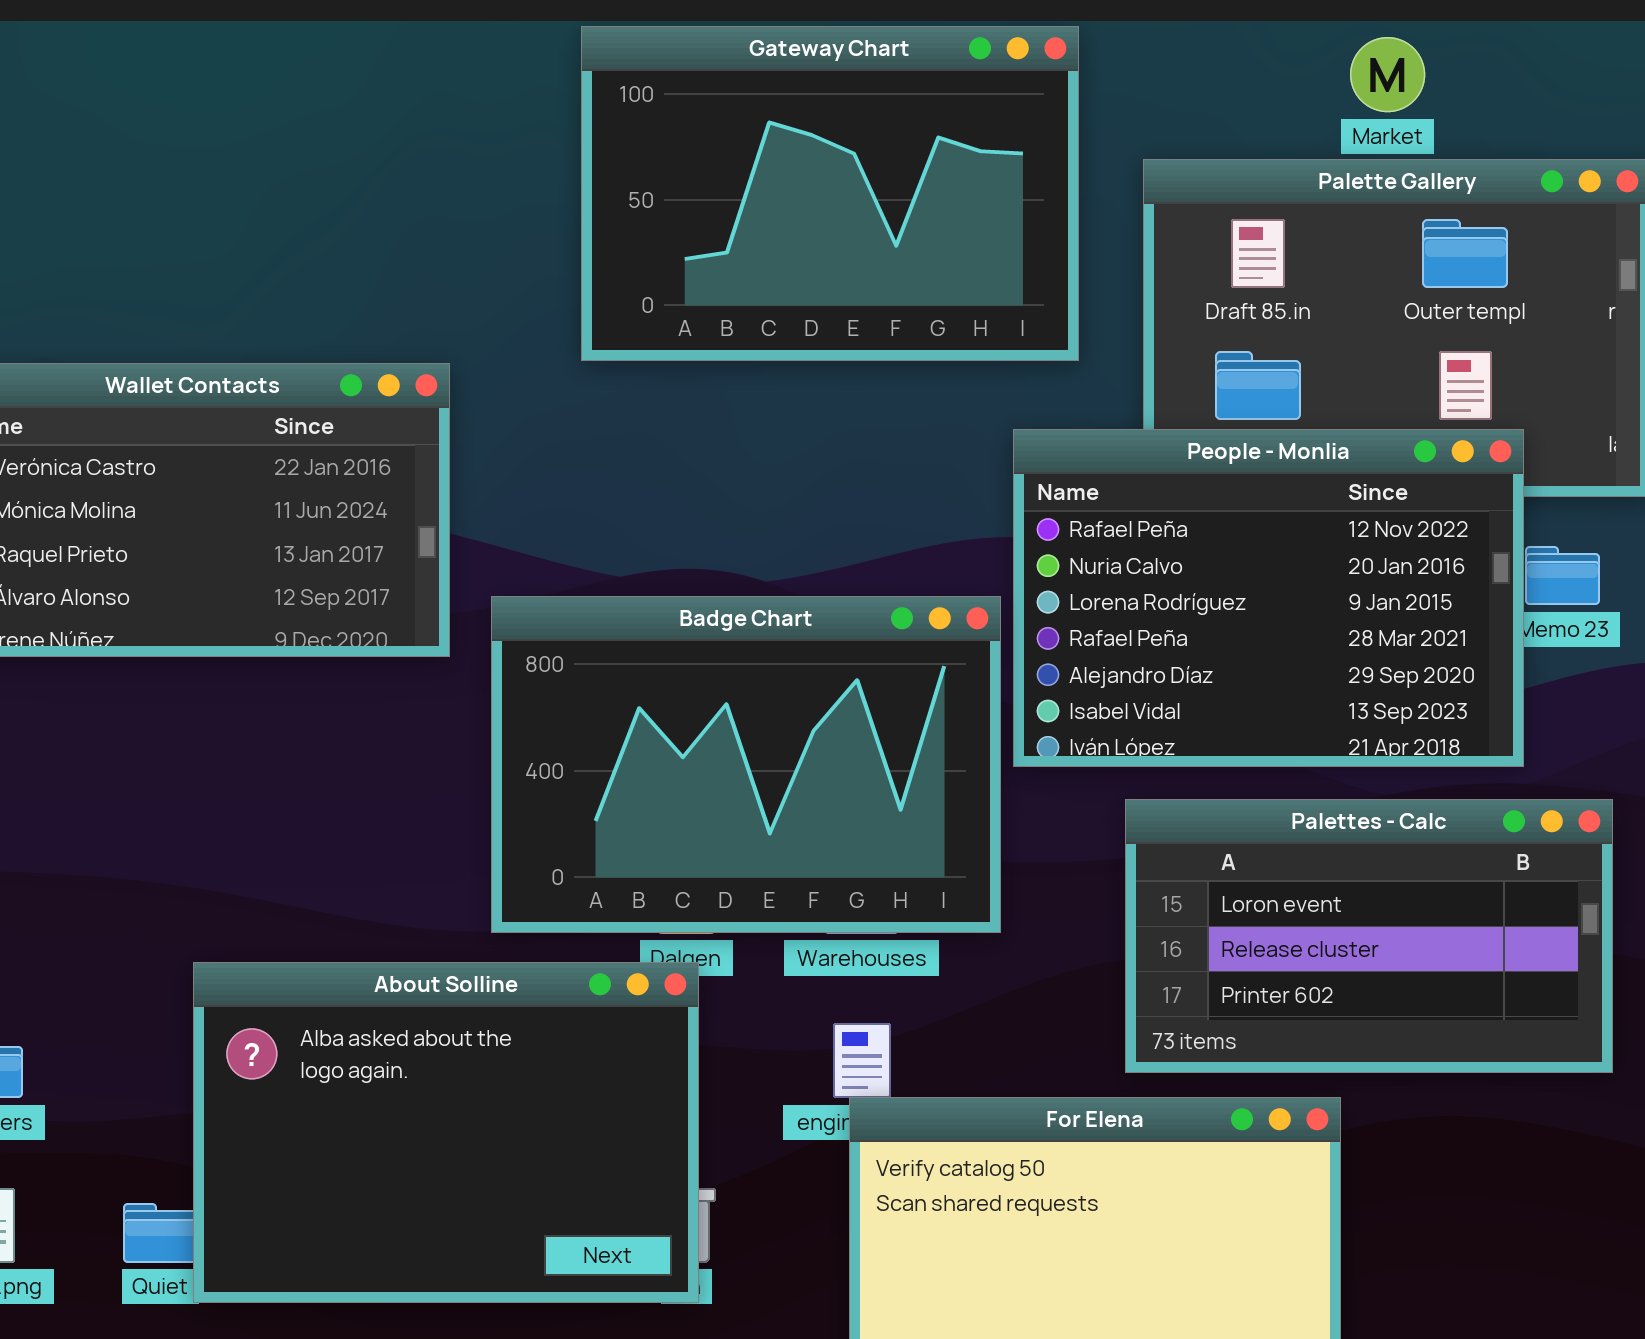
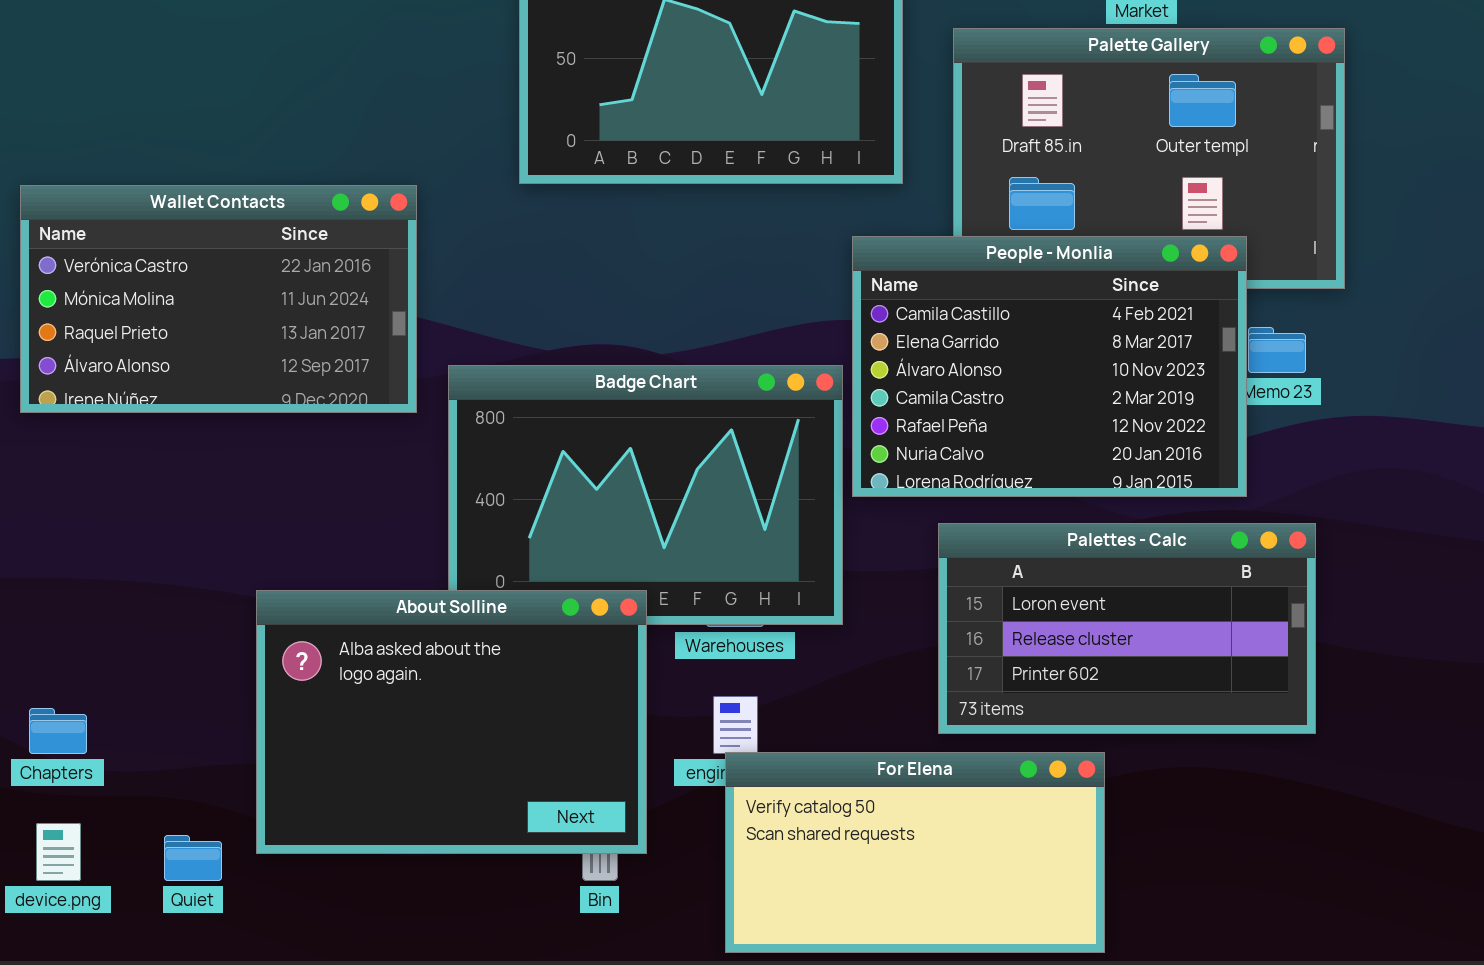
People - Monlia: [1013,429,1524,767] -> [852,236,1247,497], scrolled up 4 rows
About Solline: [193,962,699,1303] -> [256,590,647,854], moved

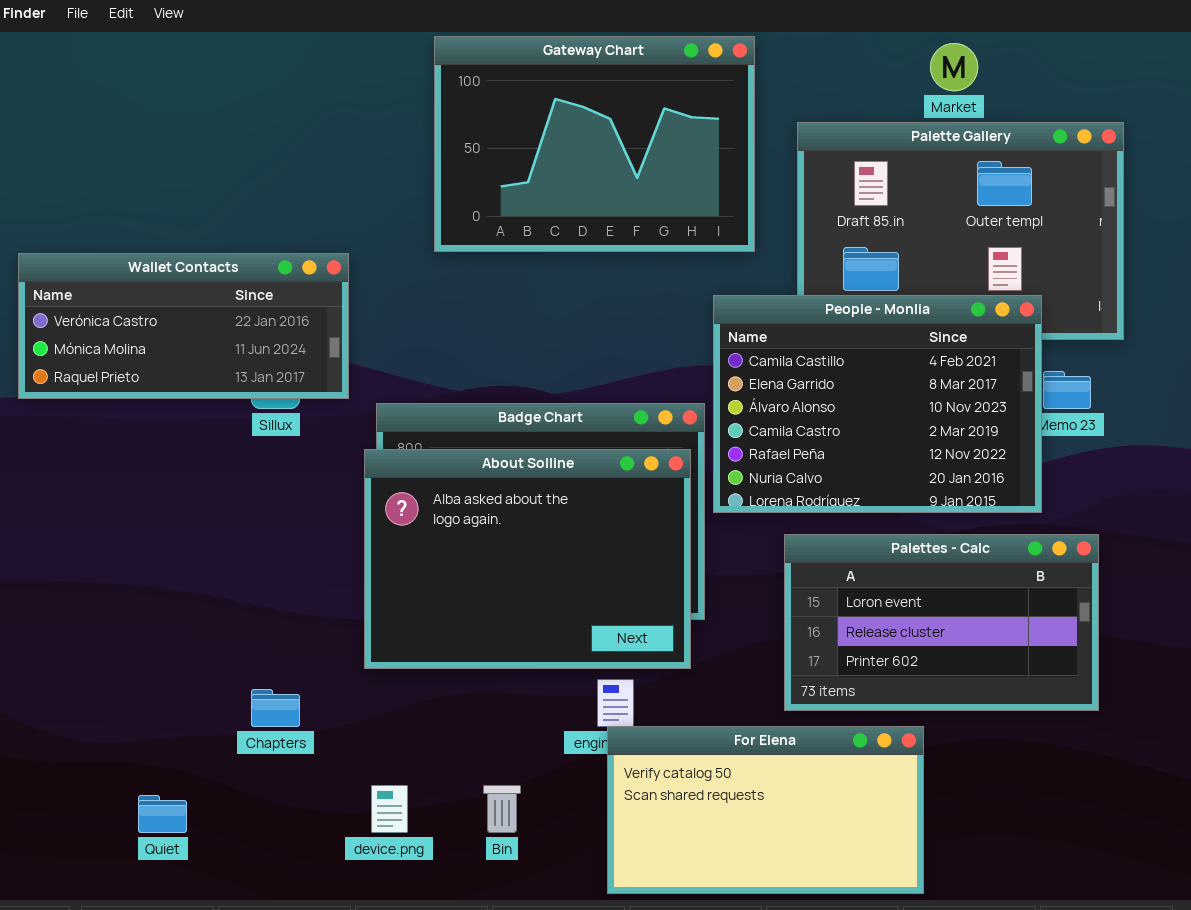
Wallet Contacts: [20,185,417,413] -> [18,253,349,399], resized
About Solline: [256,590,647,854] -> [364,449,691,669], moved
Chapters: [29,708,87,754] -> [251,689,300,727], moved
device.png: [36,823,81,881] -> [371,785,408,833], moved

